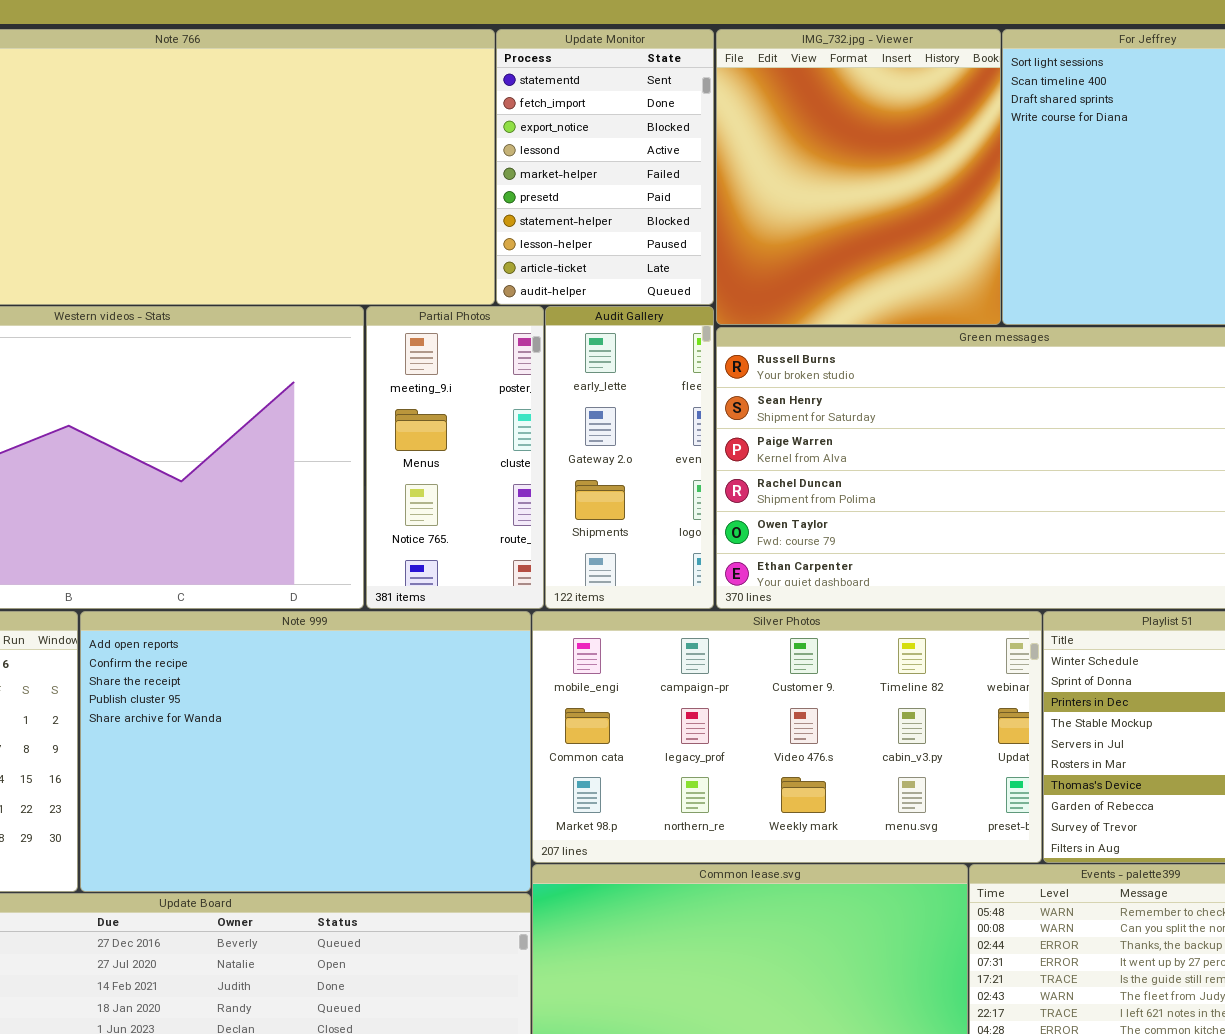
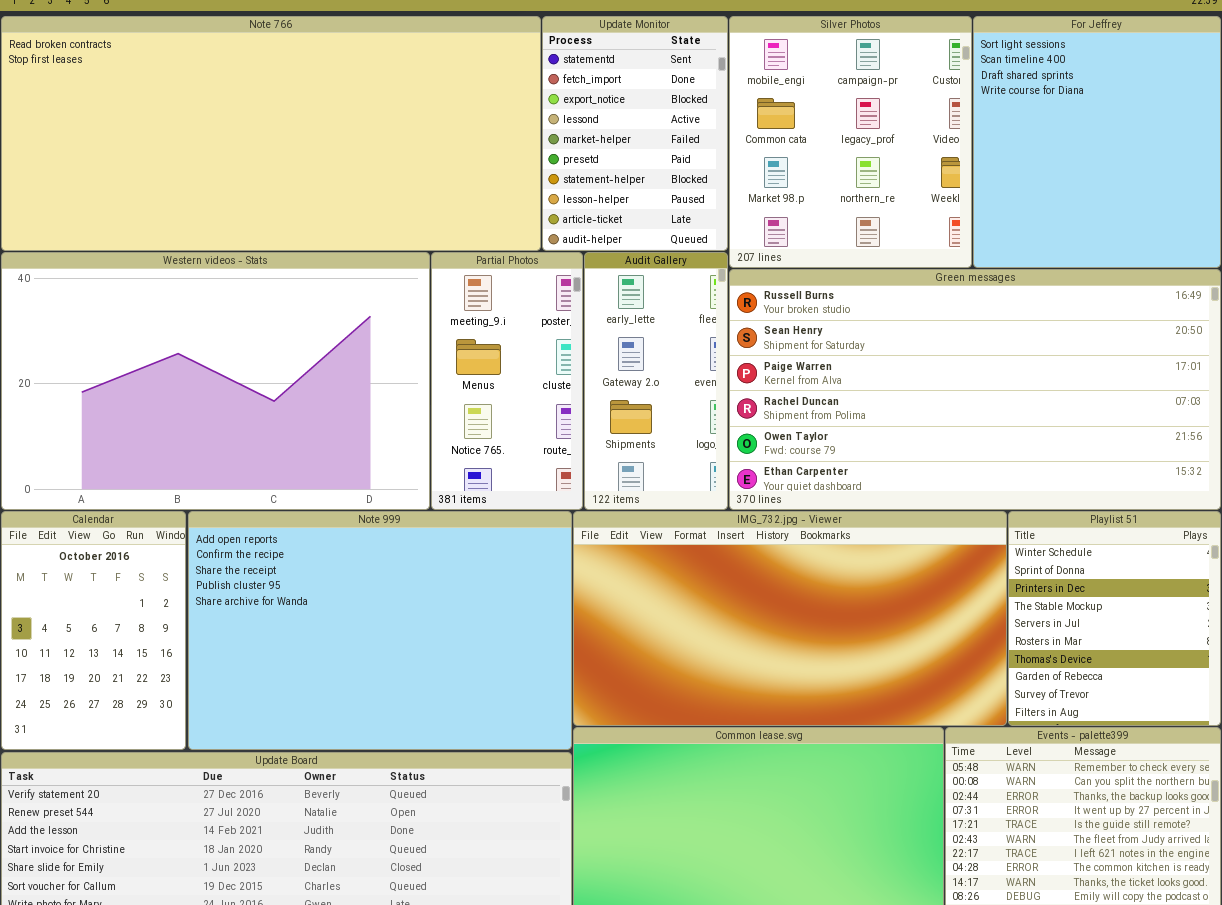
IMG_732.jpg - Viewer: [716,29,1001,325] -> [573,511,1007,726], moved, resized
Silver Photos: [532,611,1042,863] -> [729,16,972,268], moved, resized

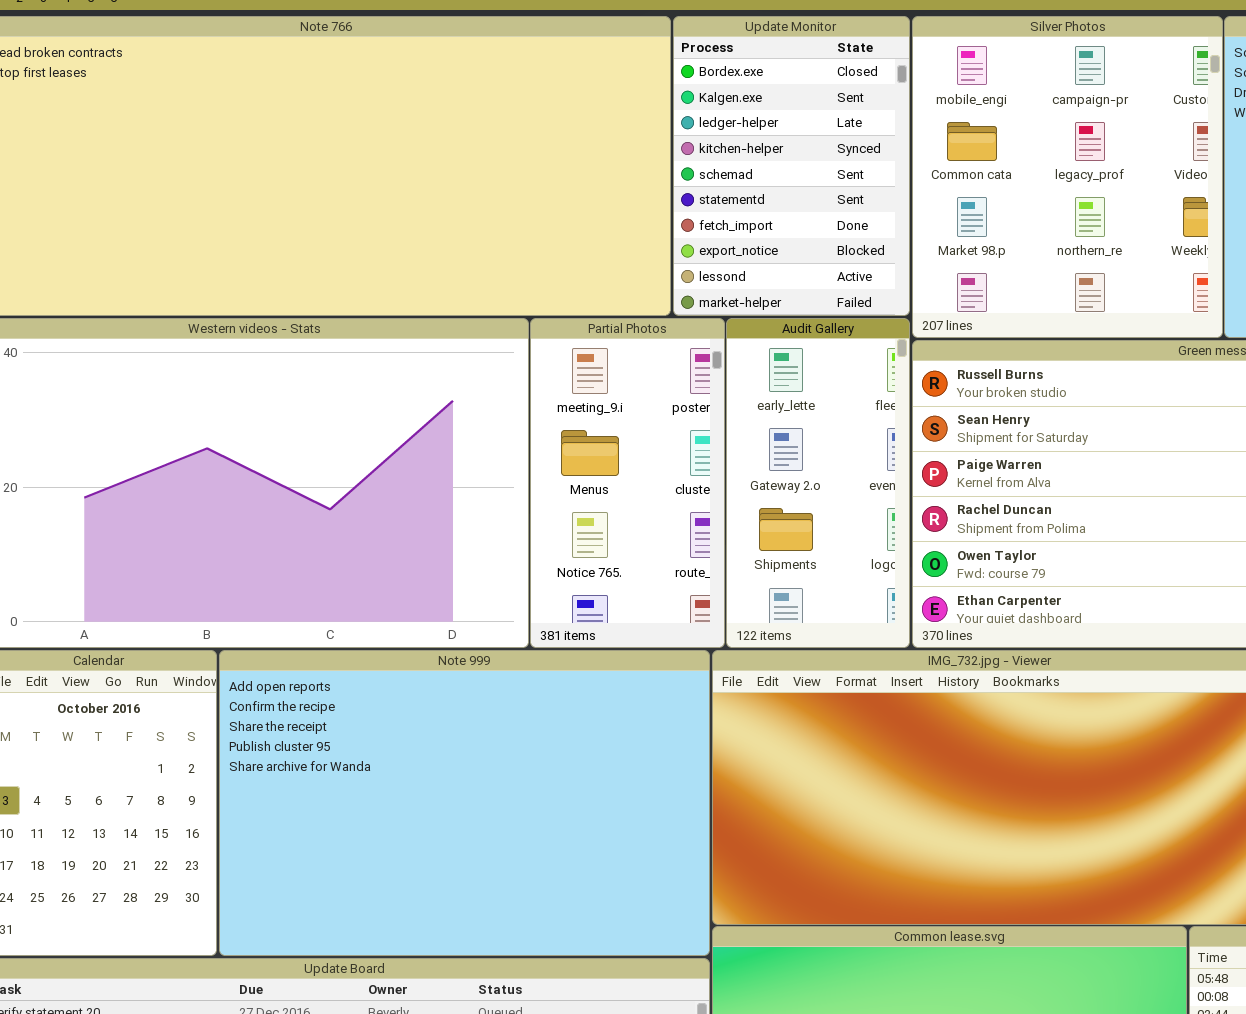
Update Monitor: [542,16,728,251] -> [673,16,910,316], scrolled up 5 rows

